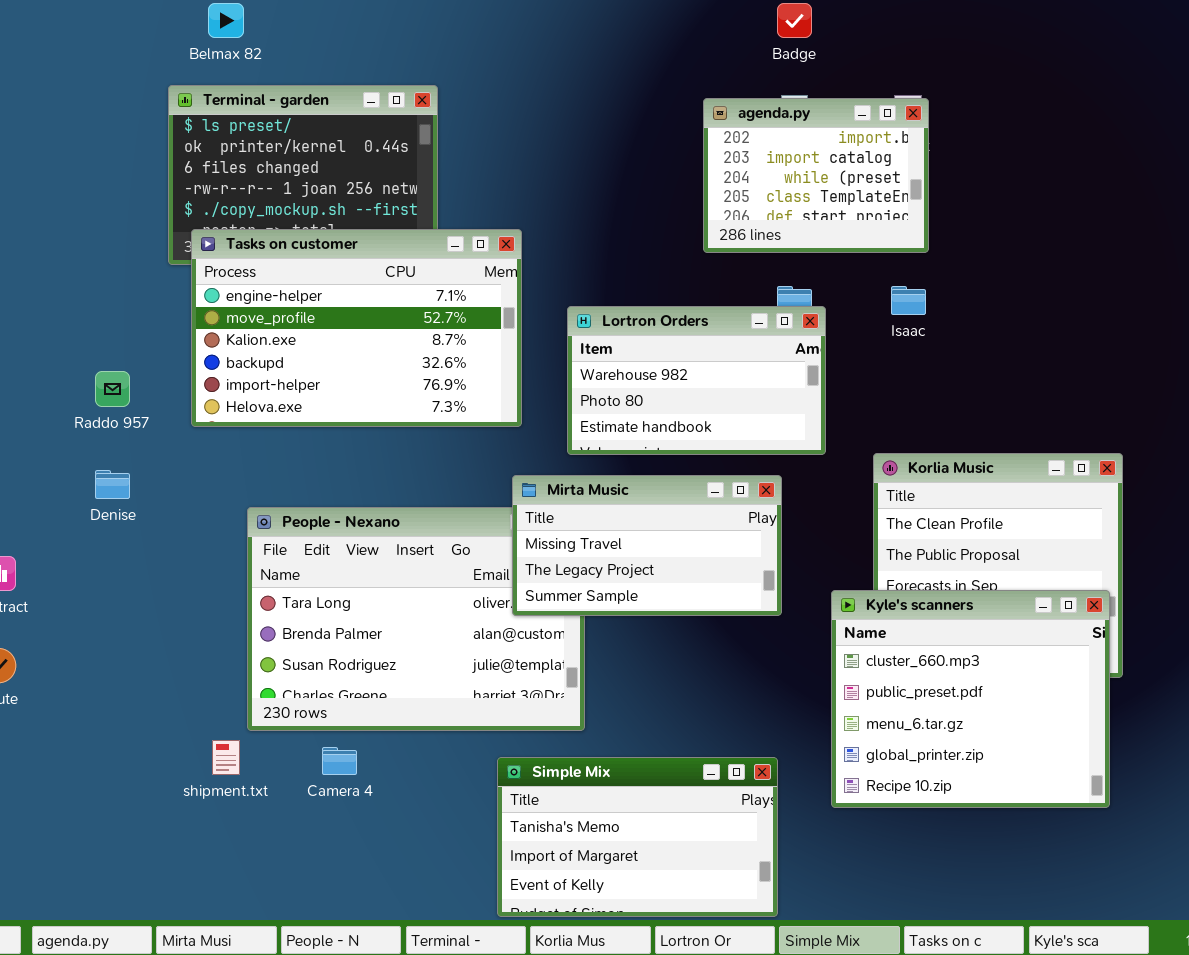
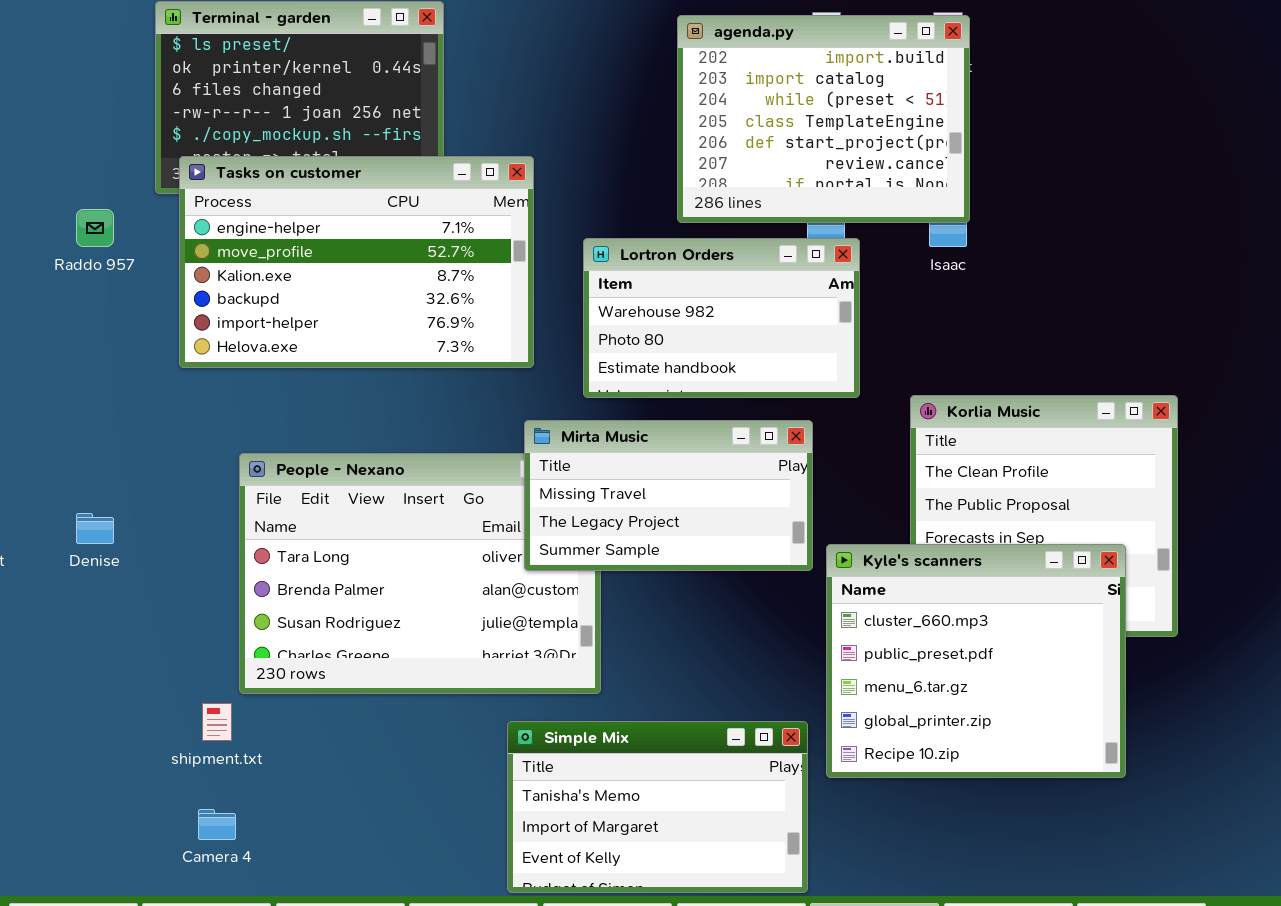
agenda.py: [703,98,929,253] -> [677,15,970,223], resized
Raddo 957: [95,371,130,407] -> [76,209,114,247], moved
Denise: [95,470,130,499] -> [76,513,114,544], moved
Kyle's scanners: [831,590,1110,808] -> [826,544,1126,778], moved
Camera 4: [322,747,357,775] -> [198,809,236,840], moved

